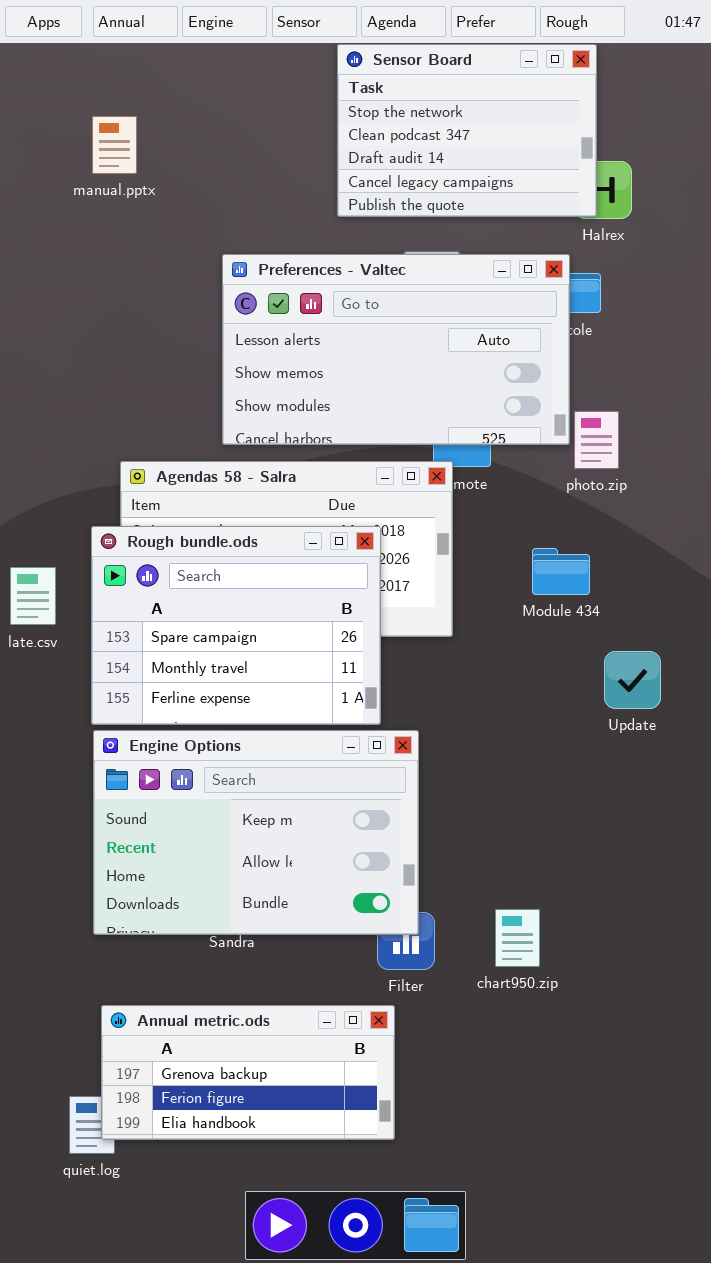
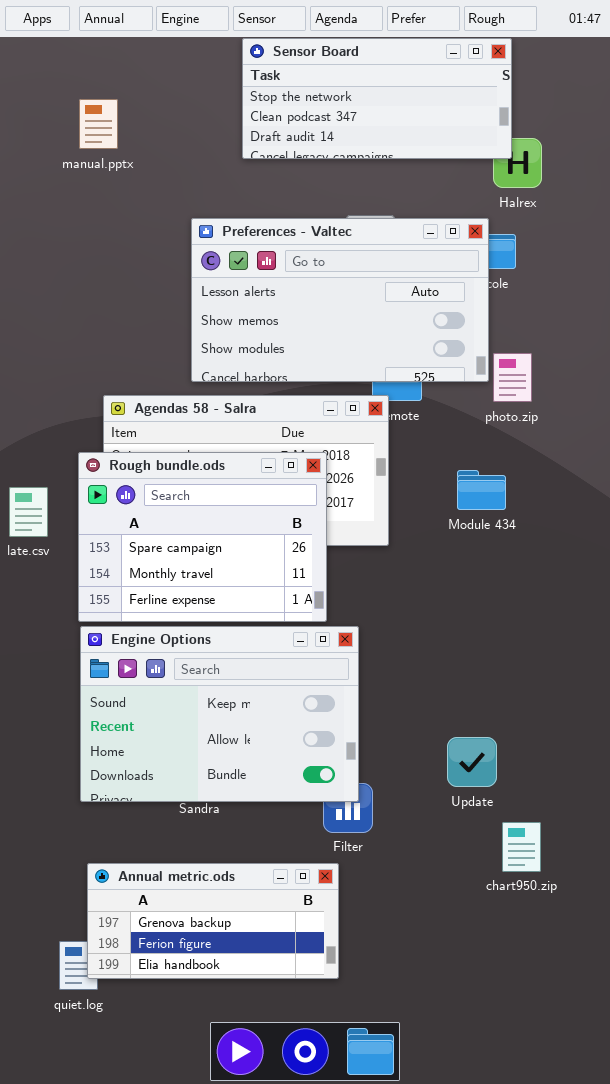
Sensor Board: [337,44,597,217] -> [242,38,512,159], resized
Update: [604,651,661,709] -> [447,737,497,787], moved
chart950.zip: [495,909,540,967] -> [502,822,541,872], moved

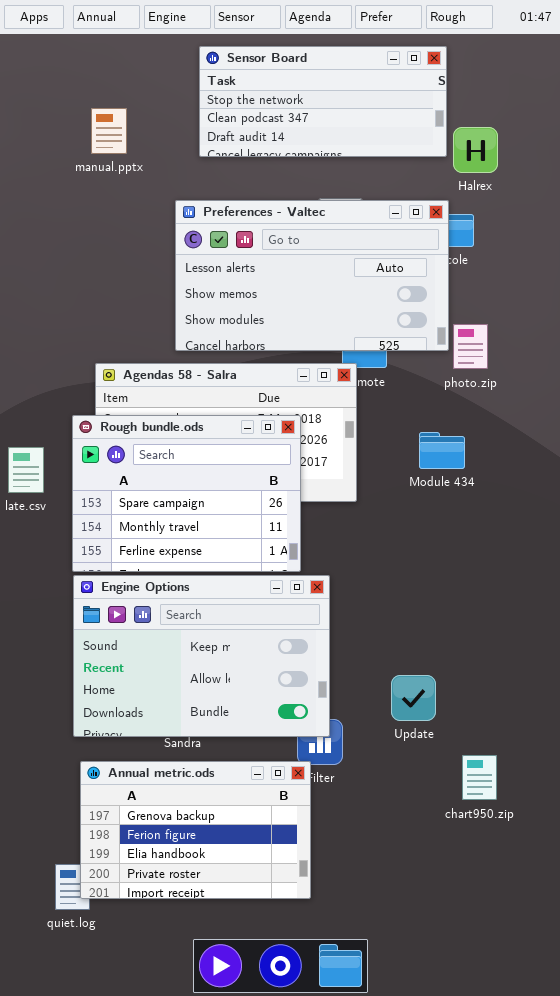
Sensor Board: [242,38,512,159] -> [199,46,447,157], moved
manual.pptx: [79,99,118,149] -> [91,108,127,154], moved
Update: [447,737,497,787] -> [391,675,436,721], moved
Annual metric.ods: [87,863,339,979] -> [80,761,311,899], resized

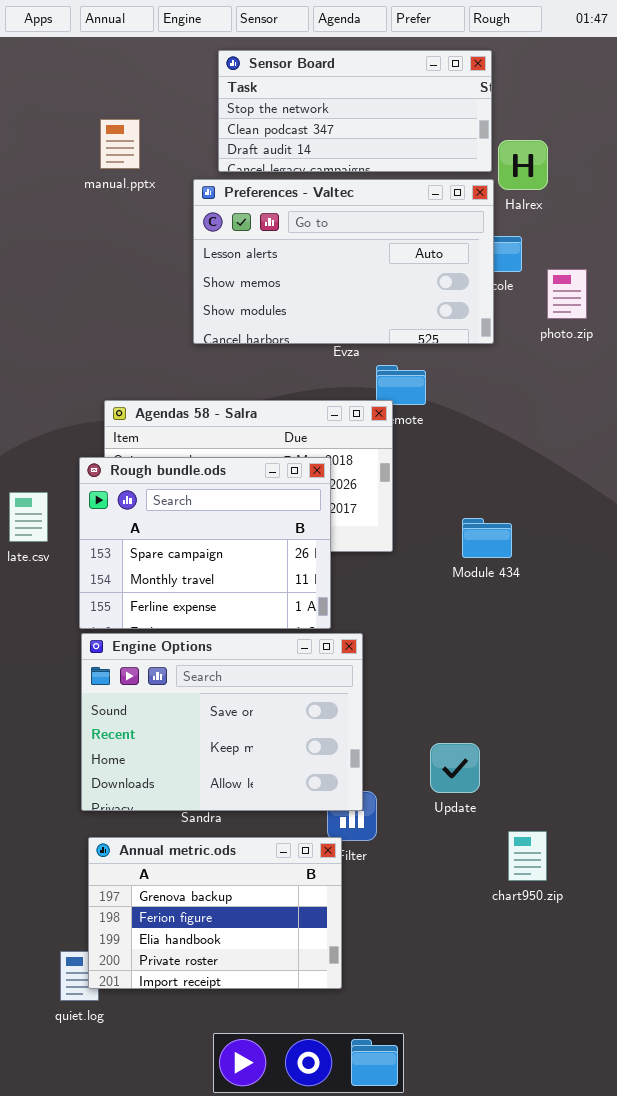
Preferences - Valtec: [175,200,449,351] -> [193,179,494,344], moved
photo.zip: [453,324,488,369] -> [547,269,587,319], moved
Module 434: [419,432,465,469] -> [462,518,512,558], moved
Engine Options: [73,575,330,737] -> [81,633,363,811], scrolled up 1 row

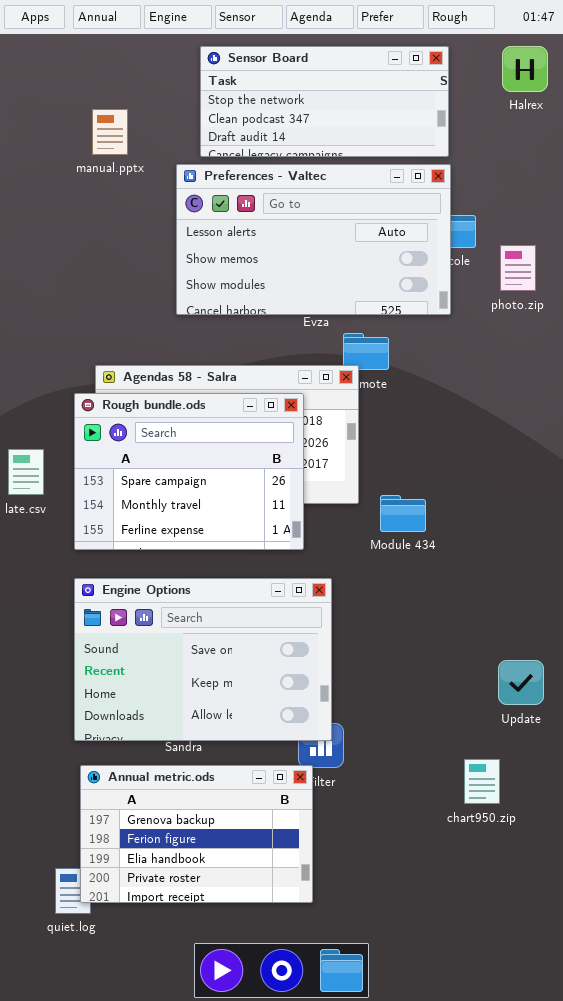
Halrex: [498,140,548,190] -> [502,46,548,92], moved
Rough bundle.ods: [79,457,331,629] -> [74,393,304,550], moved
Module 434: [462,518,512,558] -> [380,495,426,532], moved
Update: [430,743,480,793] -> [498,660,544,705], moved

